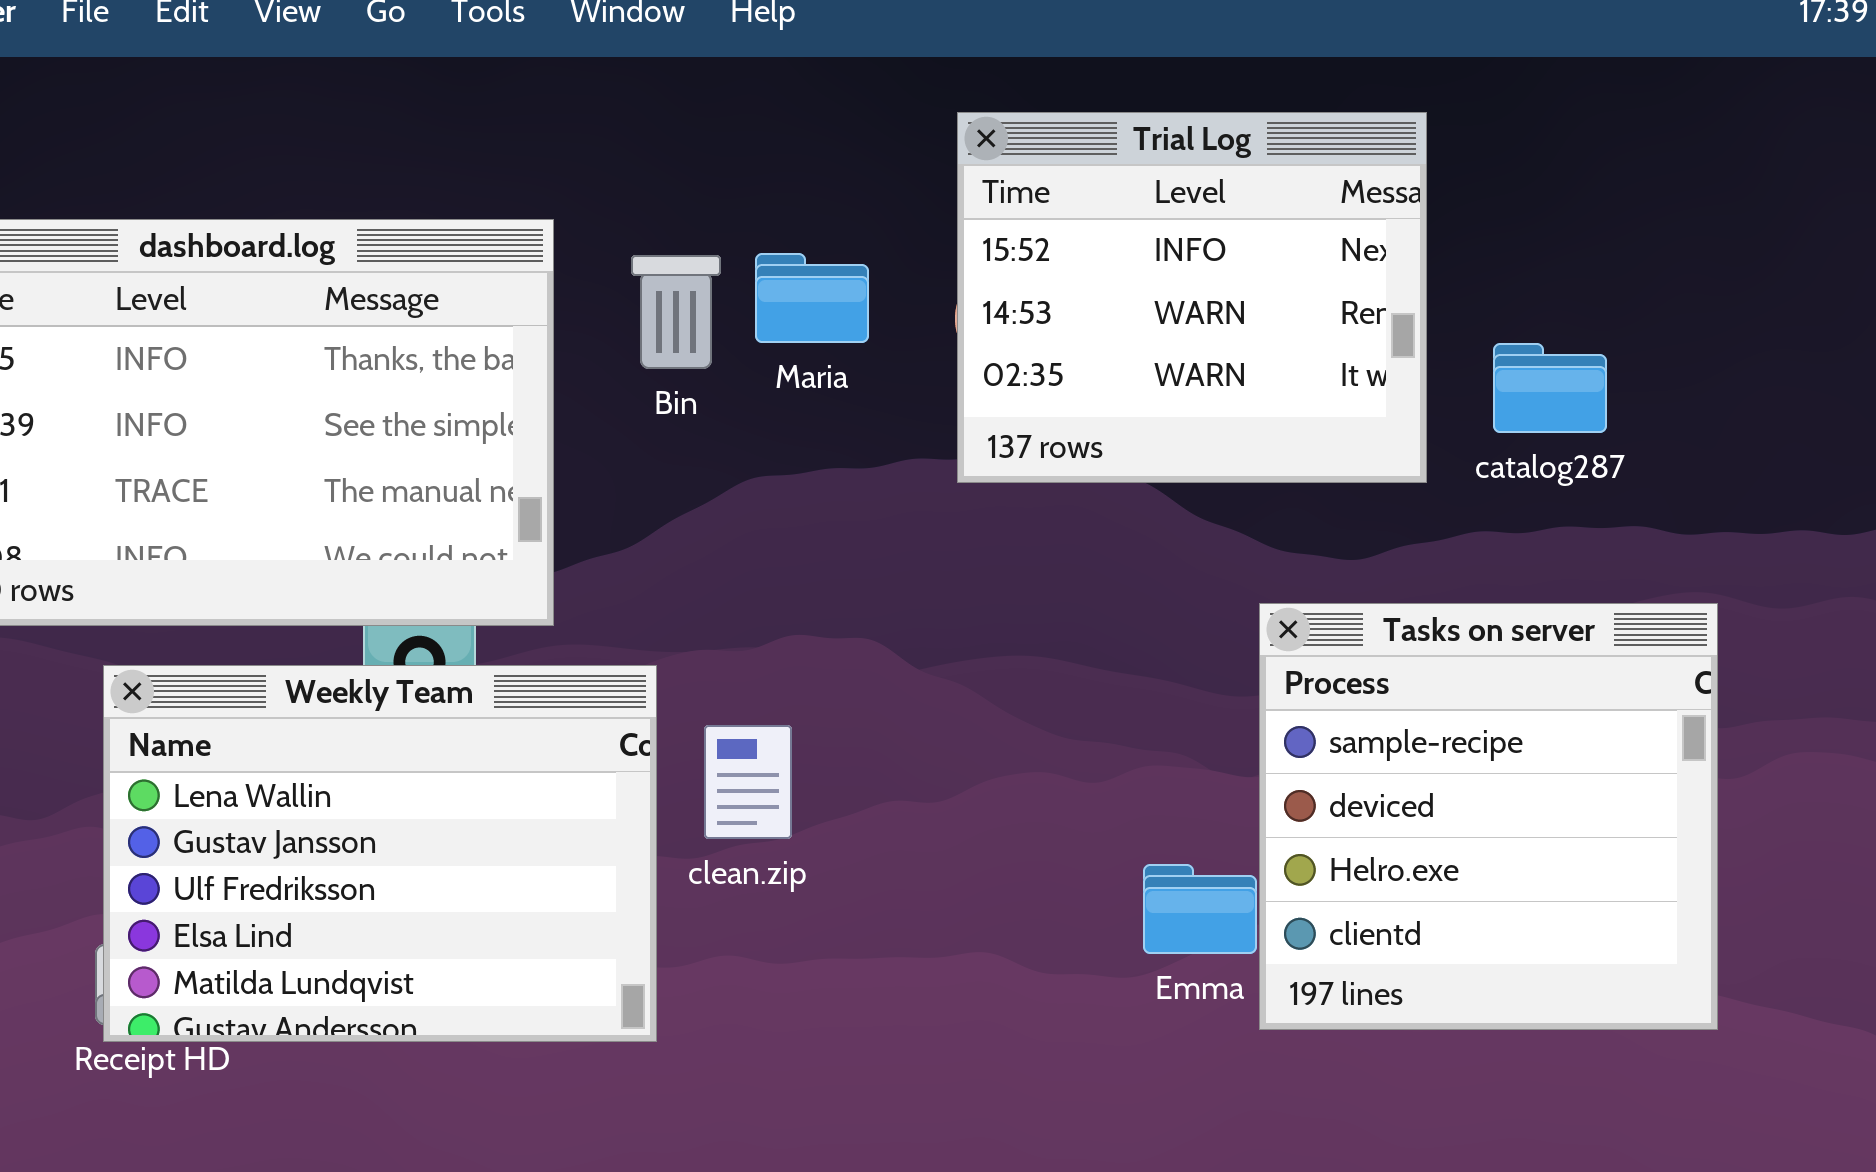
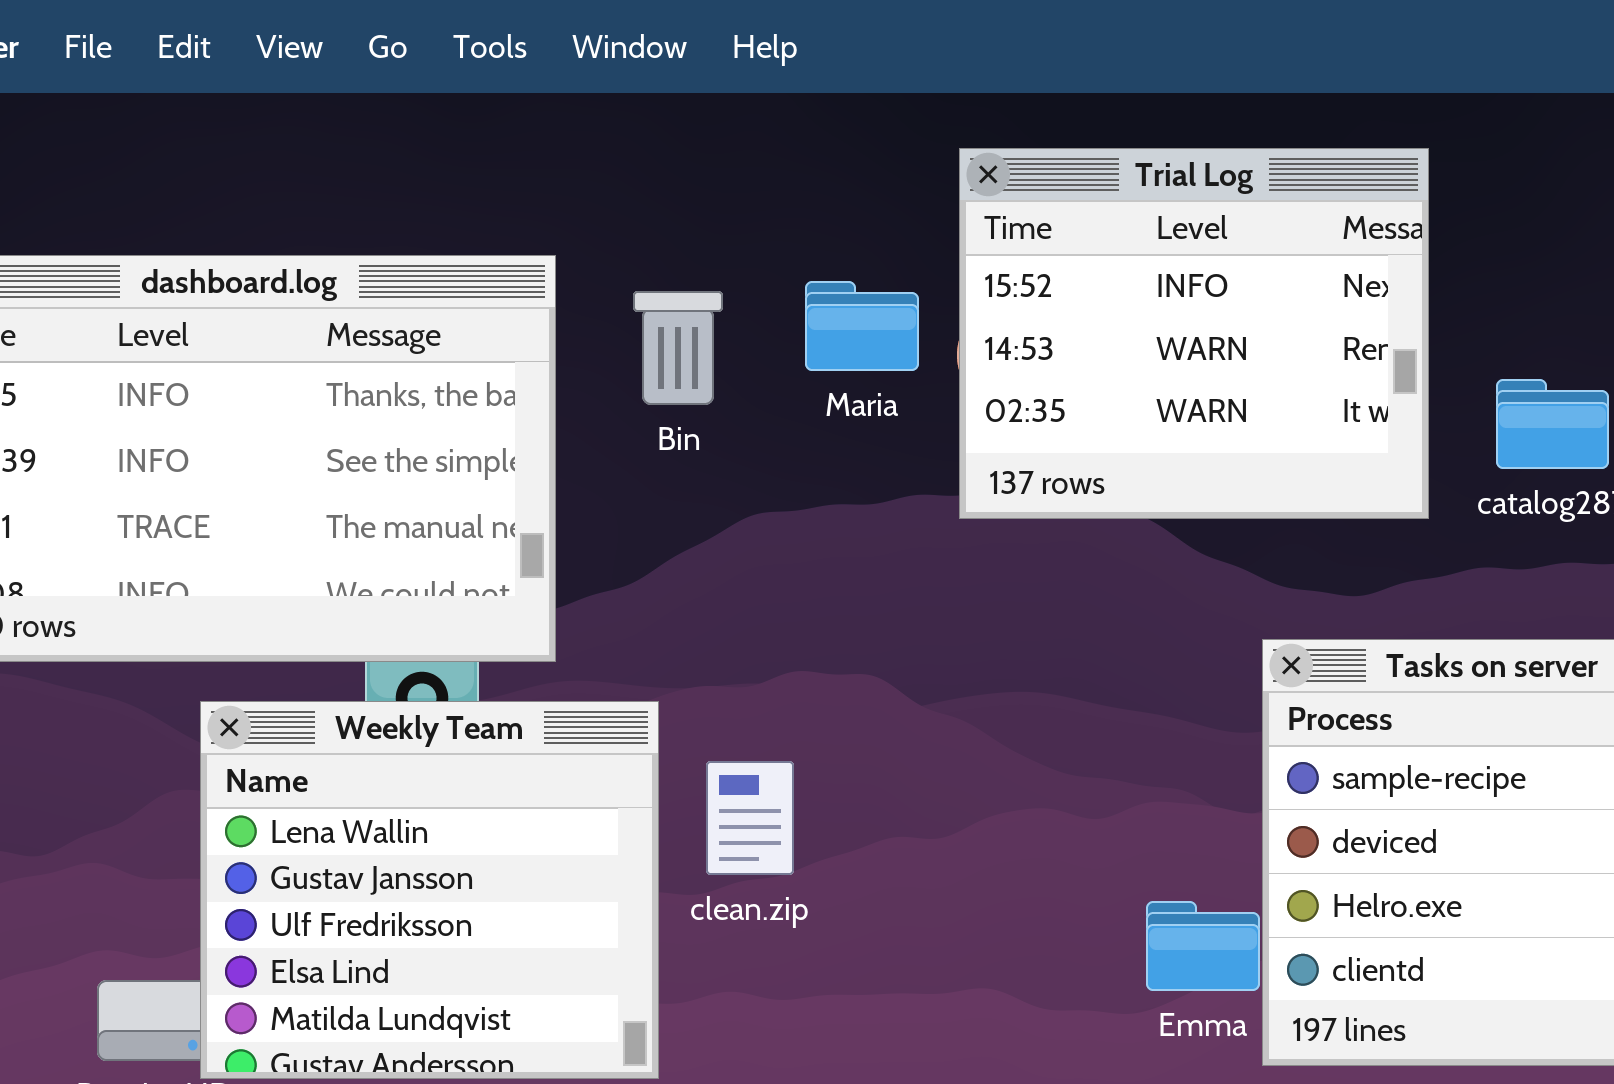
Maria: [755,253,869,343] -> [805,281,919,371], moved
Weekly Team: [103,665,657,1042] -> [200,701,659,1079], resized

